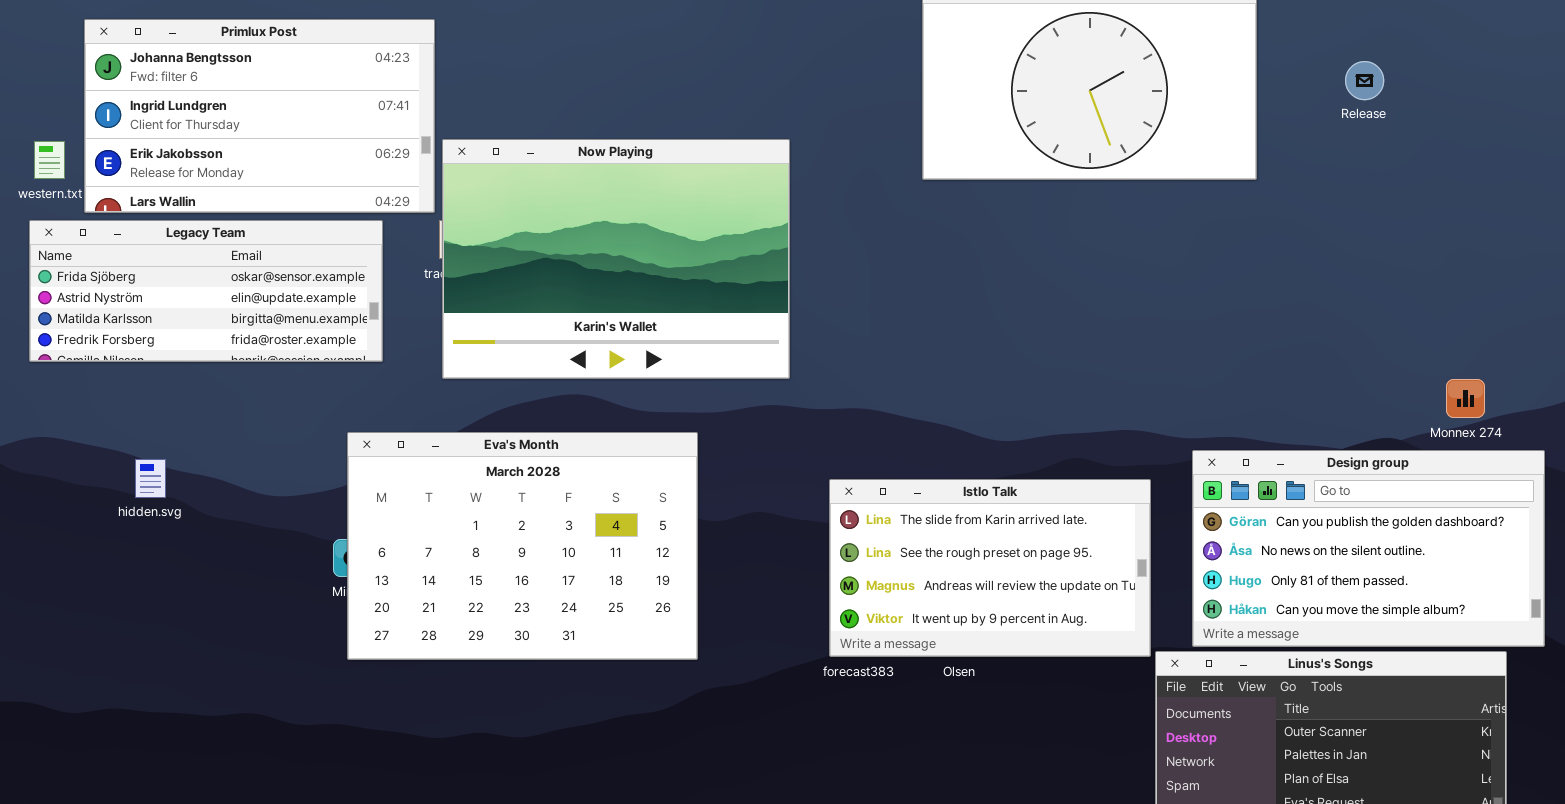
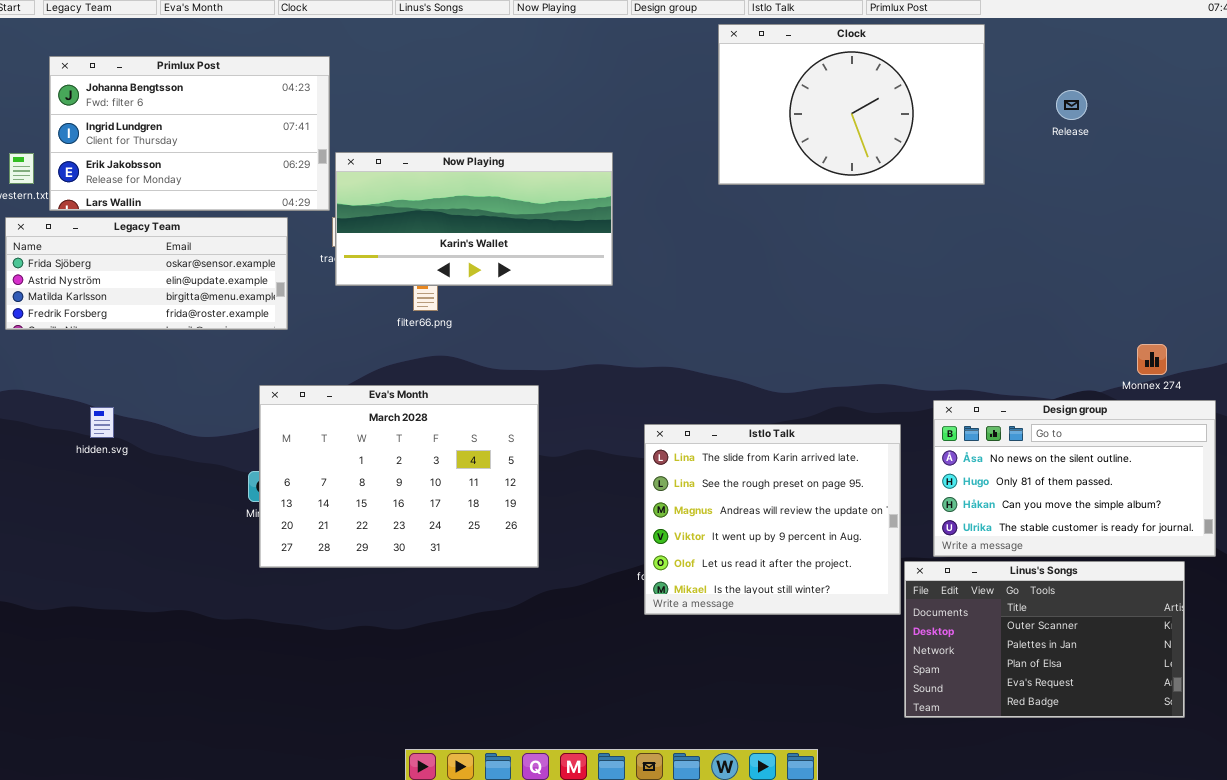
Now Playing: [442,139,790,379] -> [335,152,613,286], resized
Design group: [1192,450,1545,647] -> [933,400,1216,557], scrolled down 1 row
Istlo Talk: [829,479,1151,657] -> [644,424,901,615], resized

